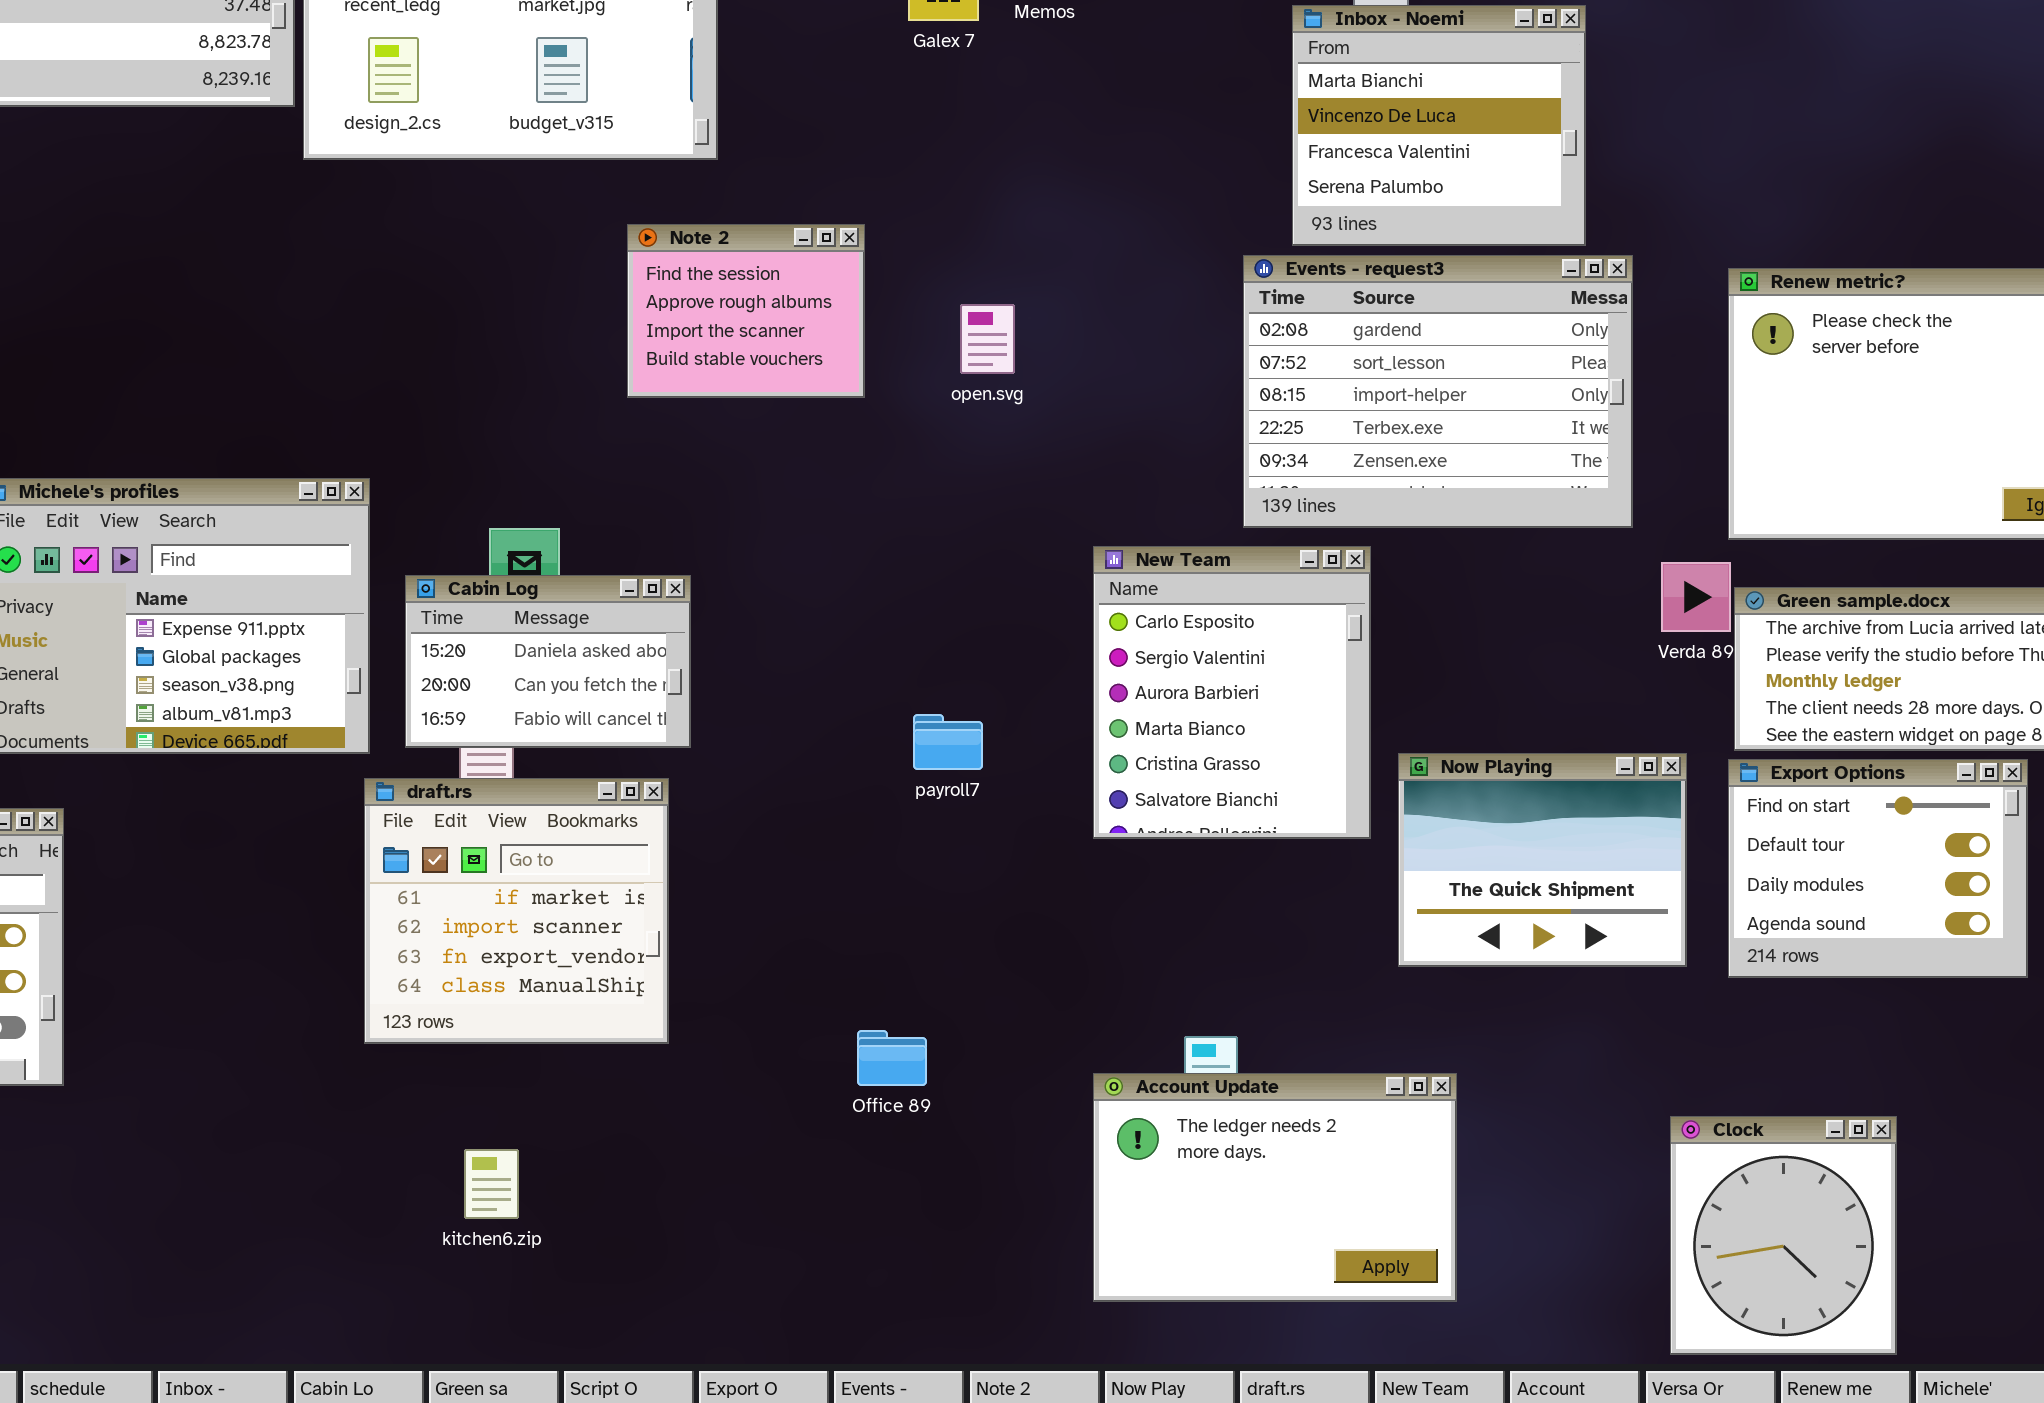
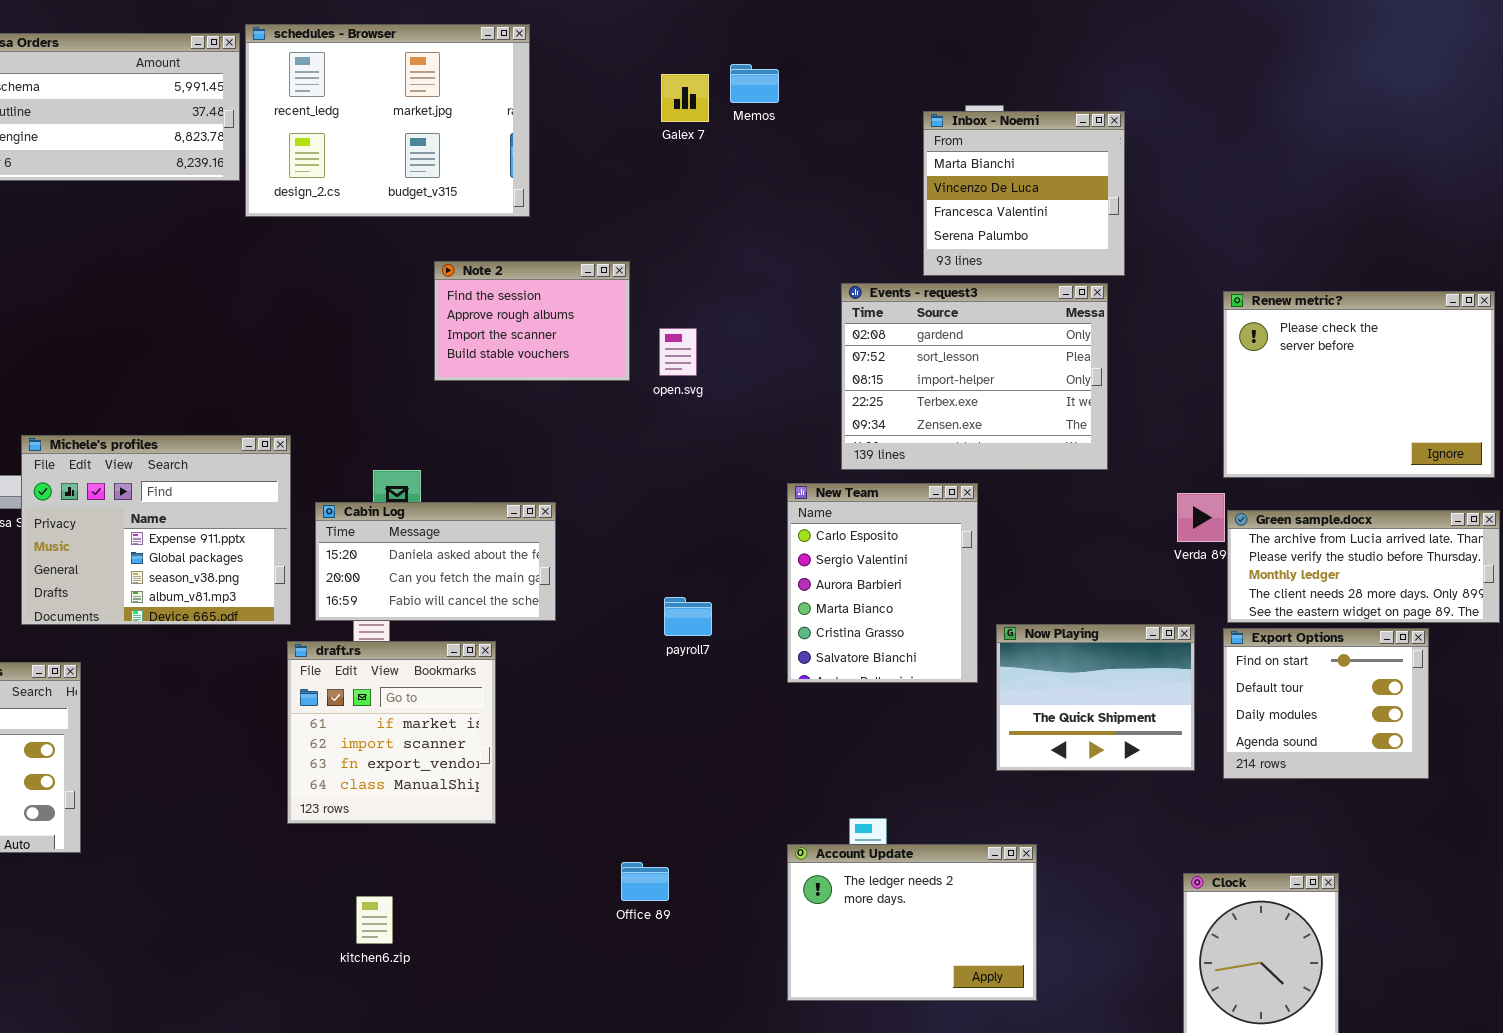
Note 2: [627,224,865,398] -> [434,261,630,381], resized
Events - request3: [1243,255,1633,528] -> [841,283,1108,470], moved
open.svg: [960,304,1015,374] -> [659,328,697,376], moved
Cabin Log: [405,575,691,748] -> [315,502,556,621], resized
Office 89: [857,1030,927,1086] -> [621,862,669,901], moved

